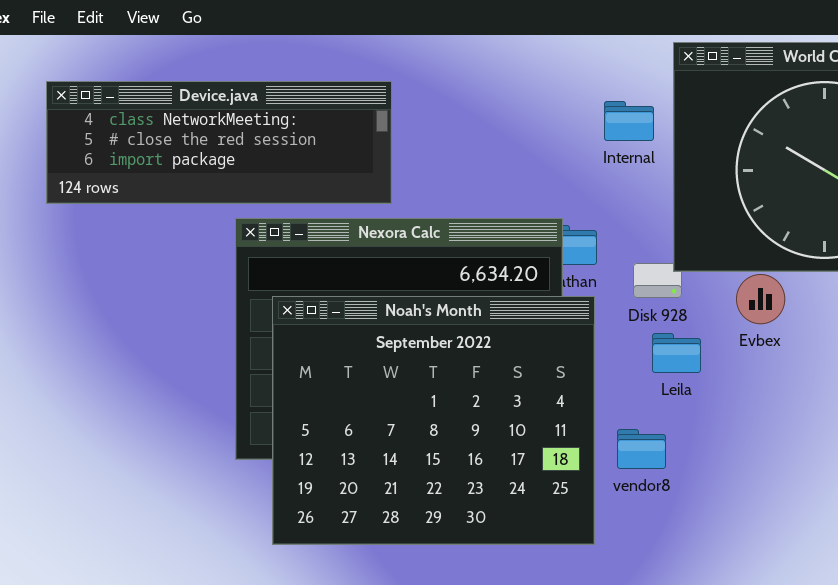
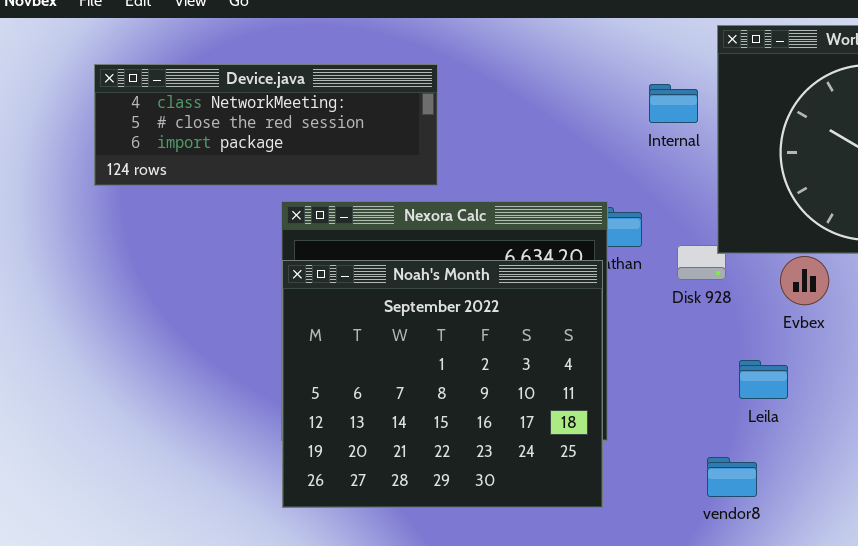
Noah's Month: [272,296,595,545] -> [282,260,603,508], moved
Leila: [652,333,701,373] -> [739,360,788,399], moved
vendor8: [617,429,666,469] -> [707,457,757,497], moved

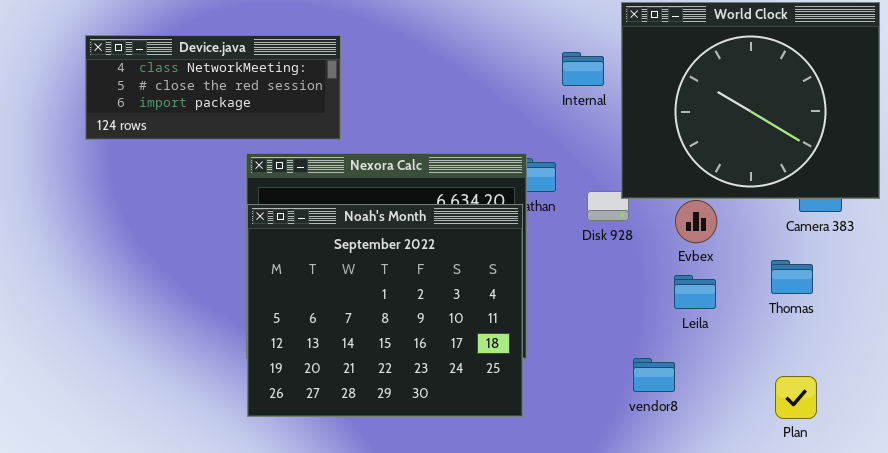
Device.java: [94,64,438,186] -> [85,35,341,140], resized
Leila: [739,360,788,399] -> [674,275,716,309], moved
vendor8: [707,457,757,497] -> [633,358,675,392], moved

